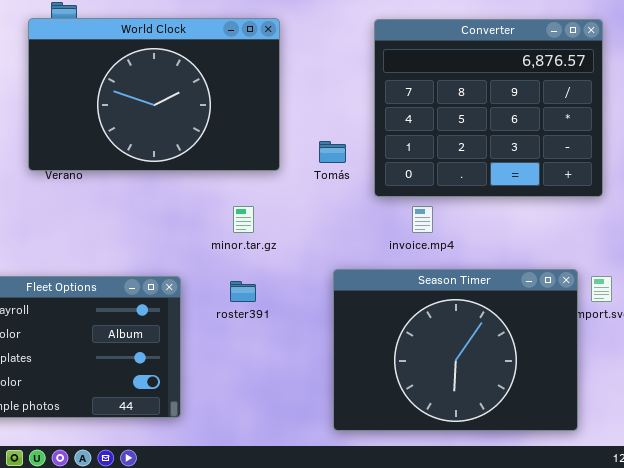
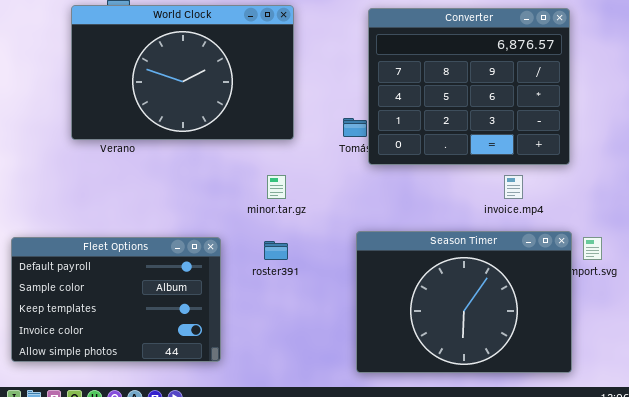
World Clock: [28,18,280,171] -> [71,5,294,140], moved
Converter: [374,19,603,197] -> [368,8,570,165], moved
invoice.mp4: [412,206,433,233] -> [504,175,523,199], moved

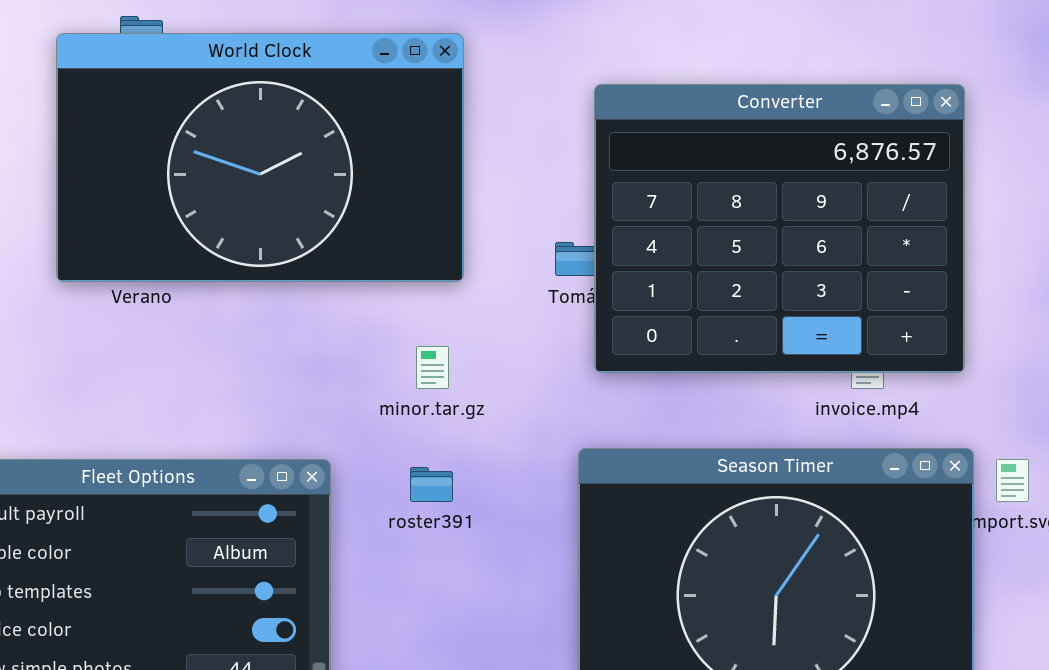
Converter: [368,8,570,165] -> [594,84,965,373], moved

